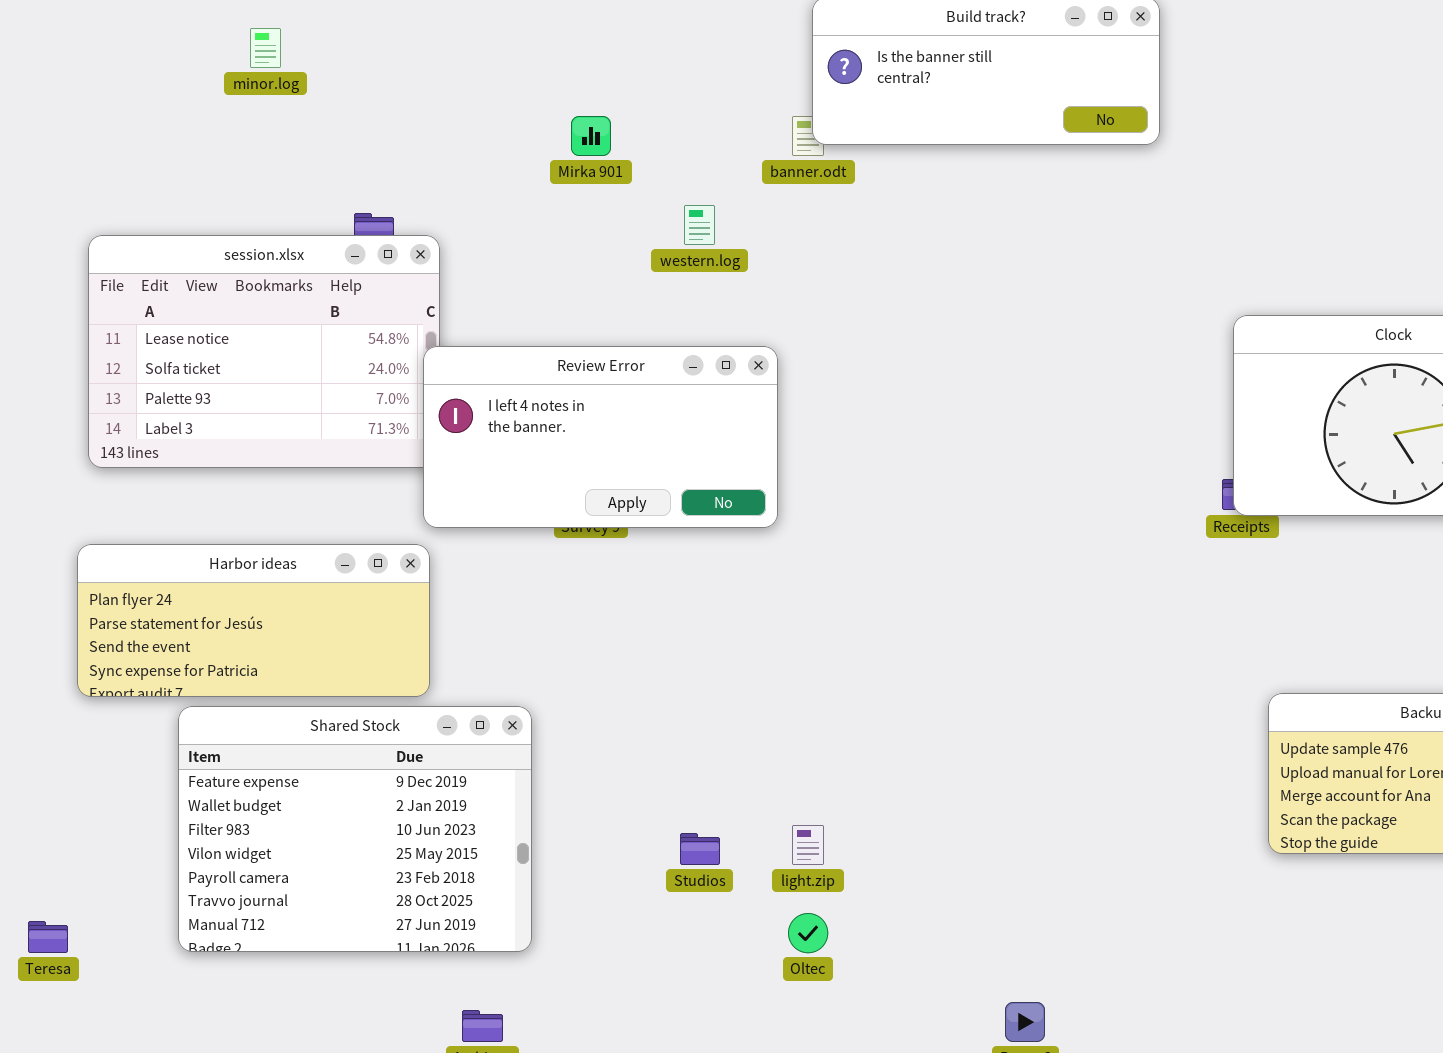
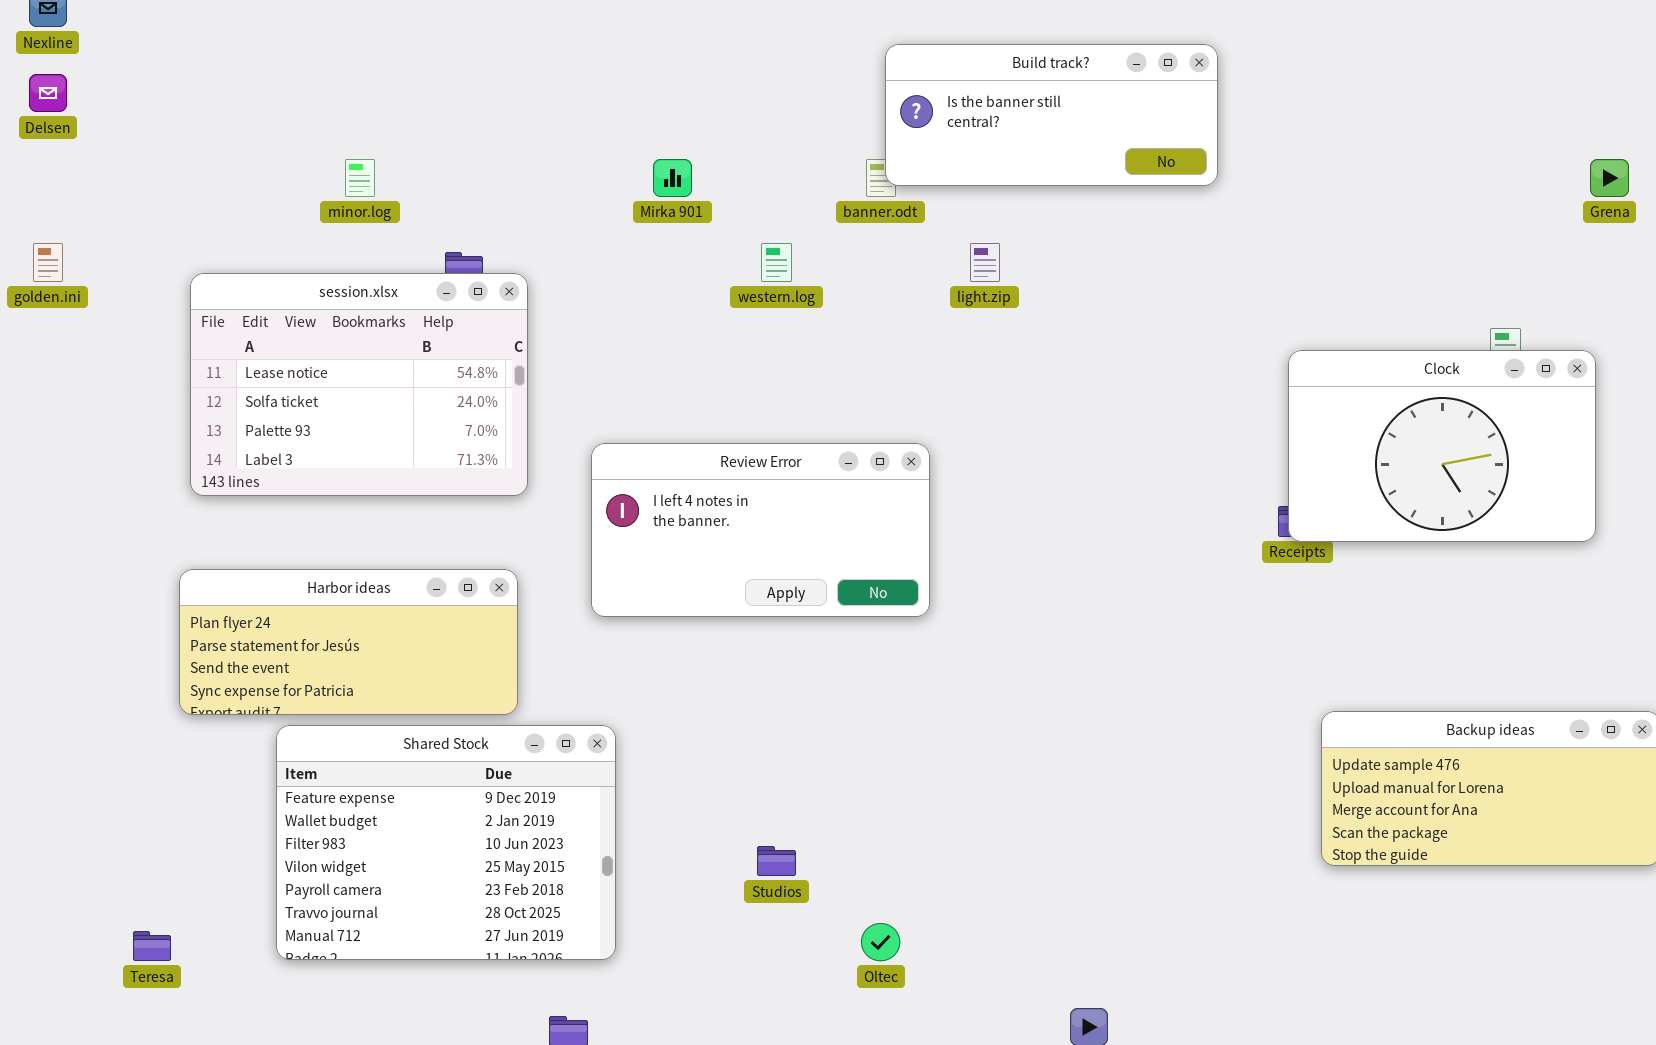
minor.log: [250,28,281,68] -> [345,159,375,197], moved
Review Error: [423,346,778,528] -> [591,443,930,617], moved
light.zip: [792,825,824,865] -> [970,243,1000,282], moved

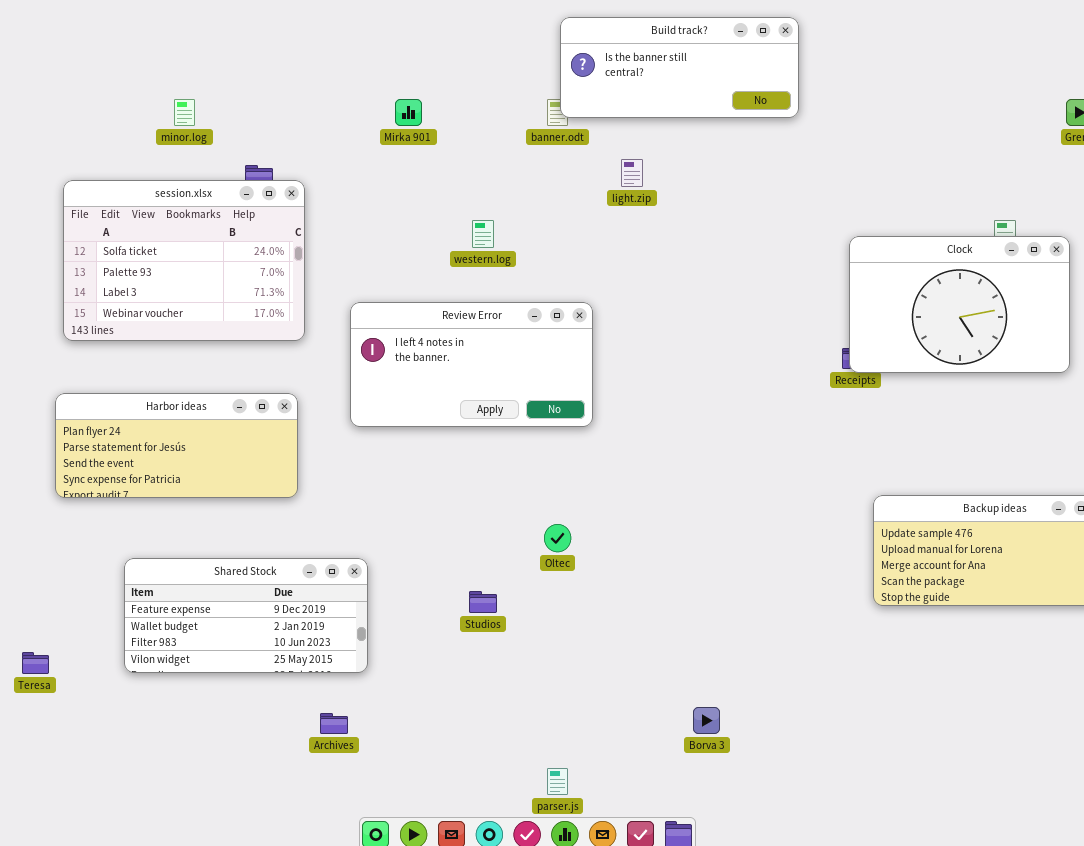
western.log: [761,243,792,282] -> [472,220,494,248], moved
session.xlsx: [190,273,528,496] -> [63,180,305,341], scrolled down 1 row
Shared Stock: [276,725,616,960] -> [124,558,368,673], resized
Oltec: [861,923,900,961] -> [544,524,571,552], moved

